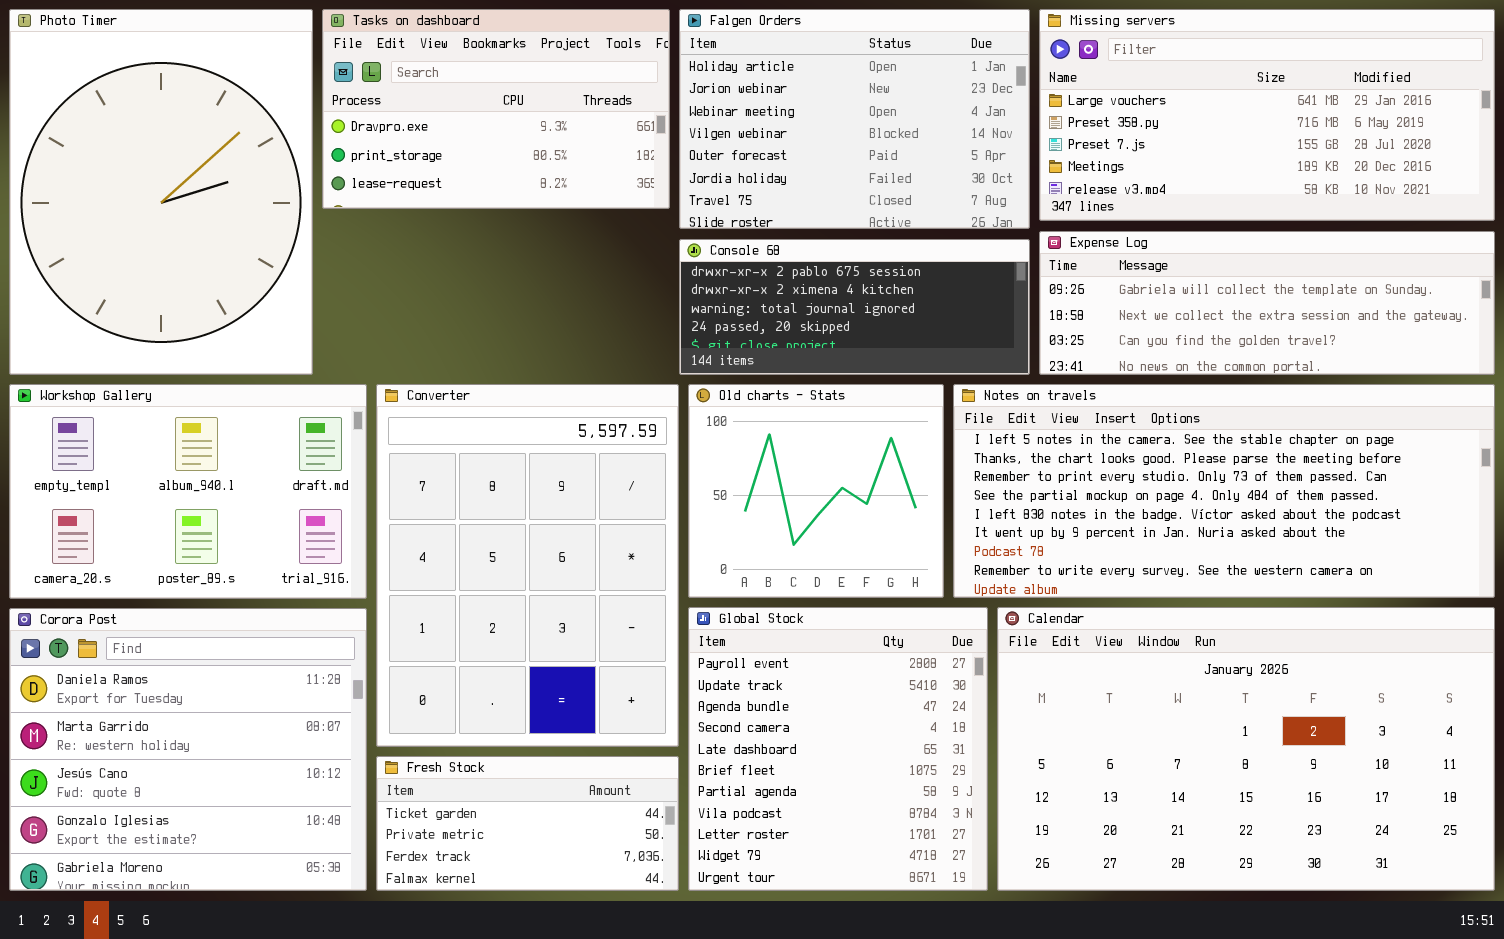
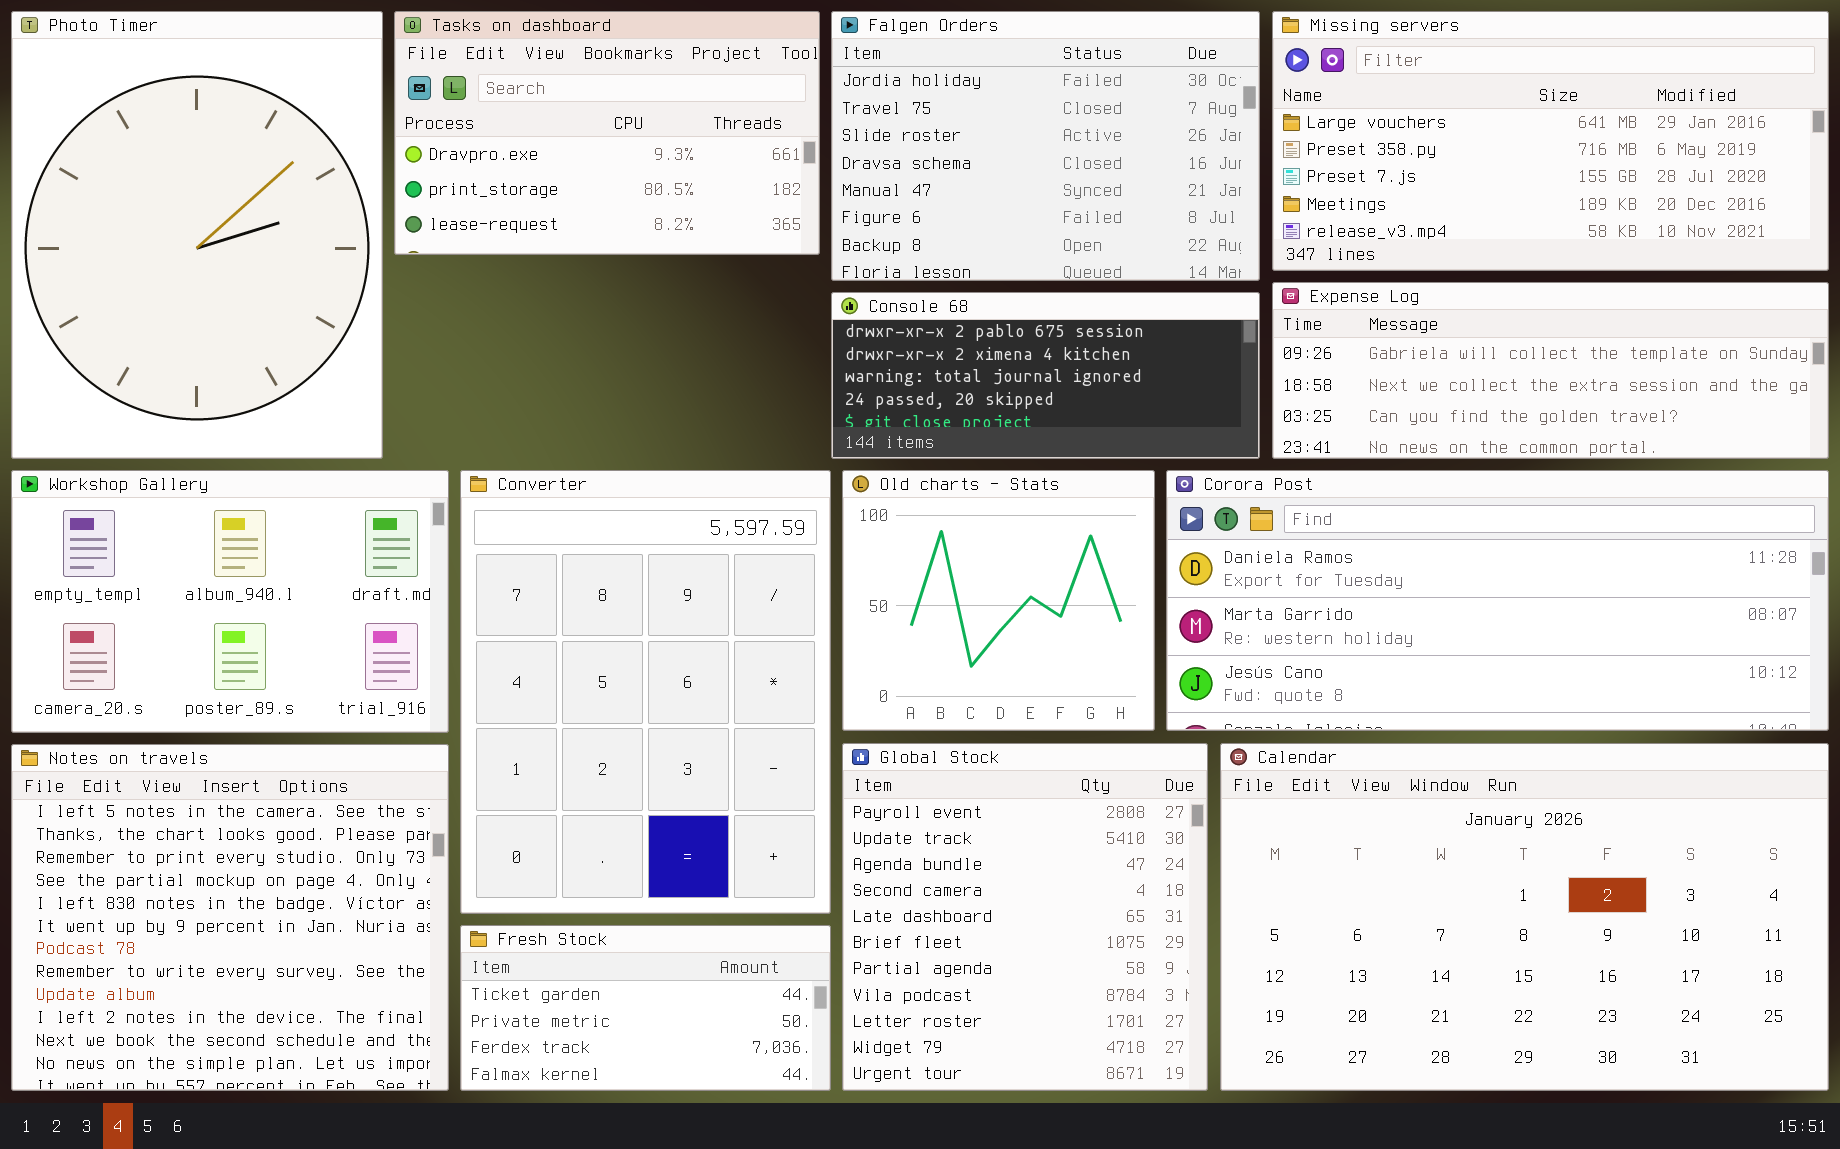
Falgen Orders: [679,9,1030,229] -> [831,11,1260,281], scrolled down 5 rows
Notes on travels: [953,384,1495,598] -> [11,744,449,1091], moved, resized
Corora Post: [9,608,367,891] -> [1166,470,1829,731], moved, resized

